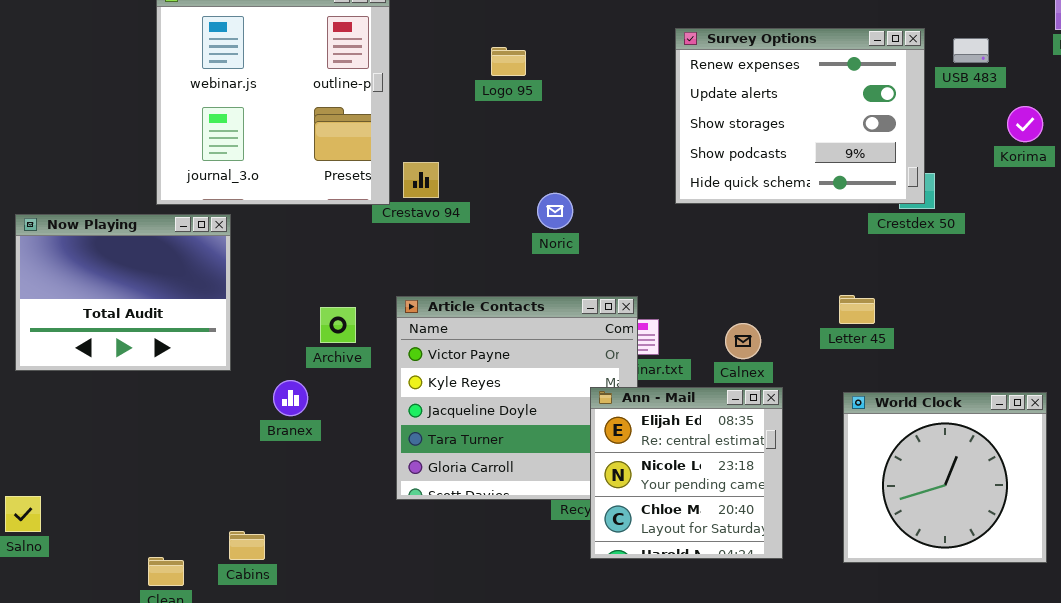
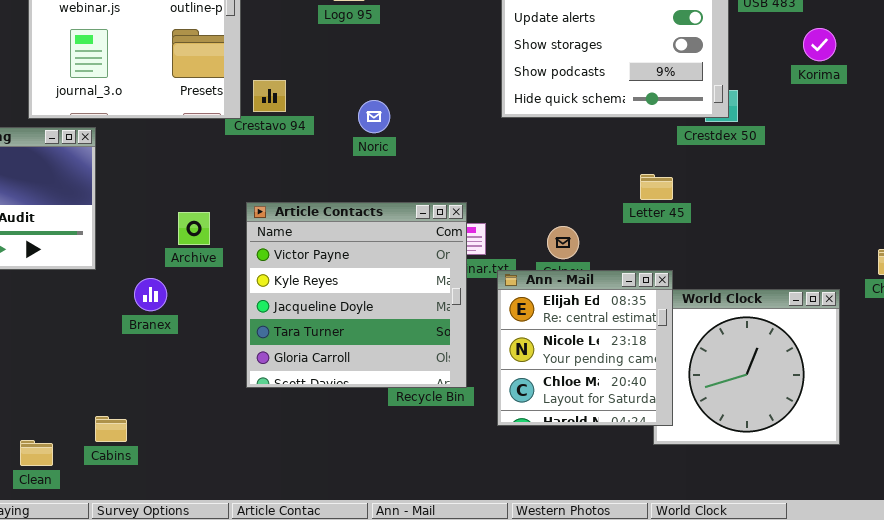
Noric: [537,193,573,229] -> [358,100,390,133], moved
Letter 45: [839,295,875,324] -> [640,174,673,200], moved
Ann - Mail: [590,387,783,559] -> [497,270,673,426], moved

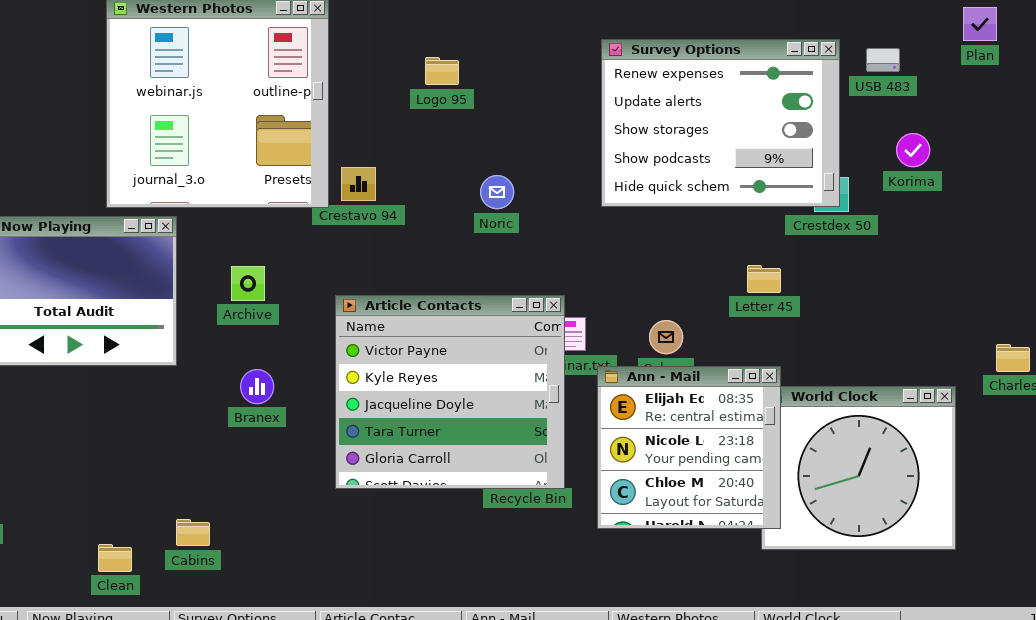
Korima: [803,28,836,61] -> [896,133,930,167], moved
Noric: [358,100,390,133] -> [480,175,514,209], moved
Archive: [178,212,210,245] -> [231,266,265,301], moved
Branex: [134,278,167,311] -> [240,369,274,404], moved

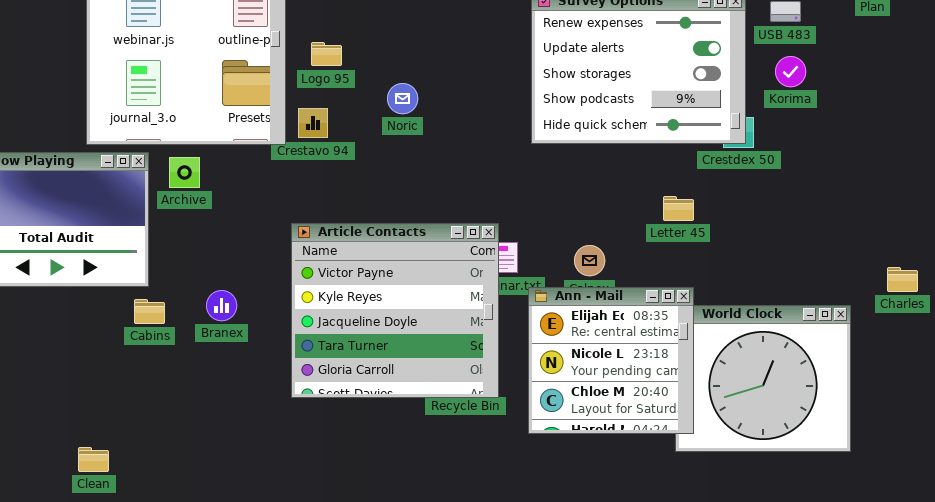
Logo 95: [425,57,459,85] -> [311,42,342,66], moved
Korima: [896,133,930,167] -> [775,56,806,87], moved
Noric: [480,175,514,209] -> [387,83,418,114], moved
Archive: [231,266,265,301] -> [169,157,200,188], moved
Cabins: [176,519,210,546] -> [134,299,165,324], moved

